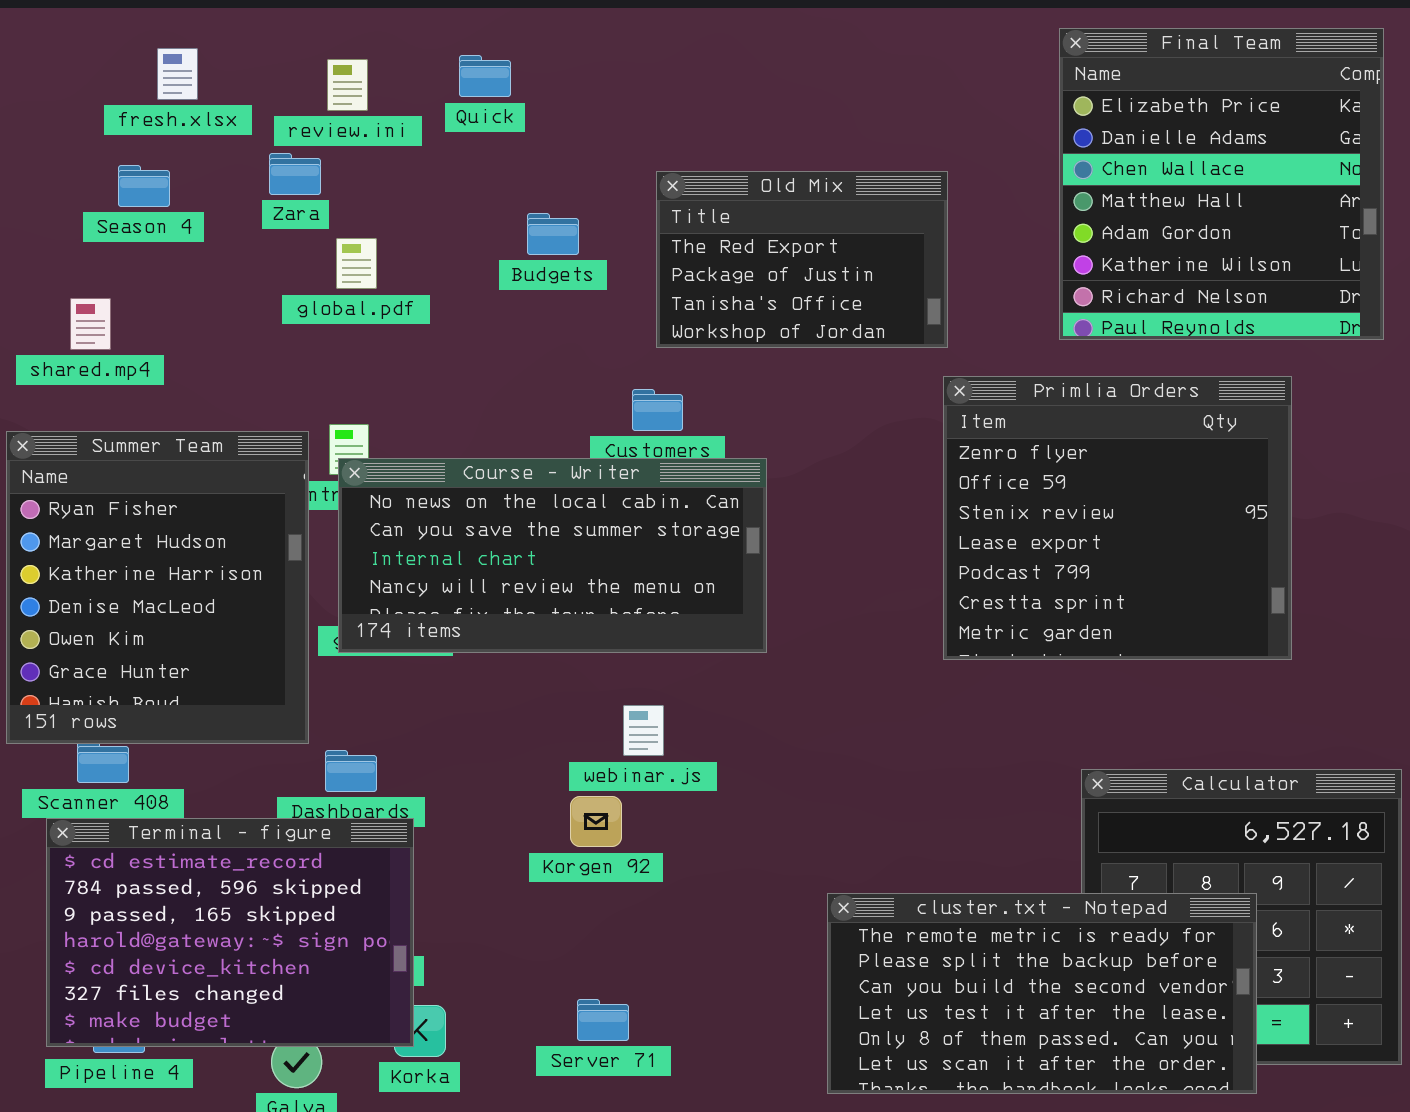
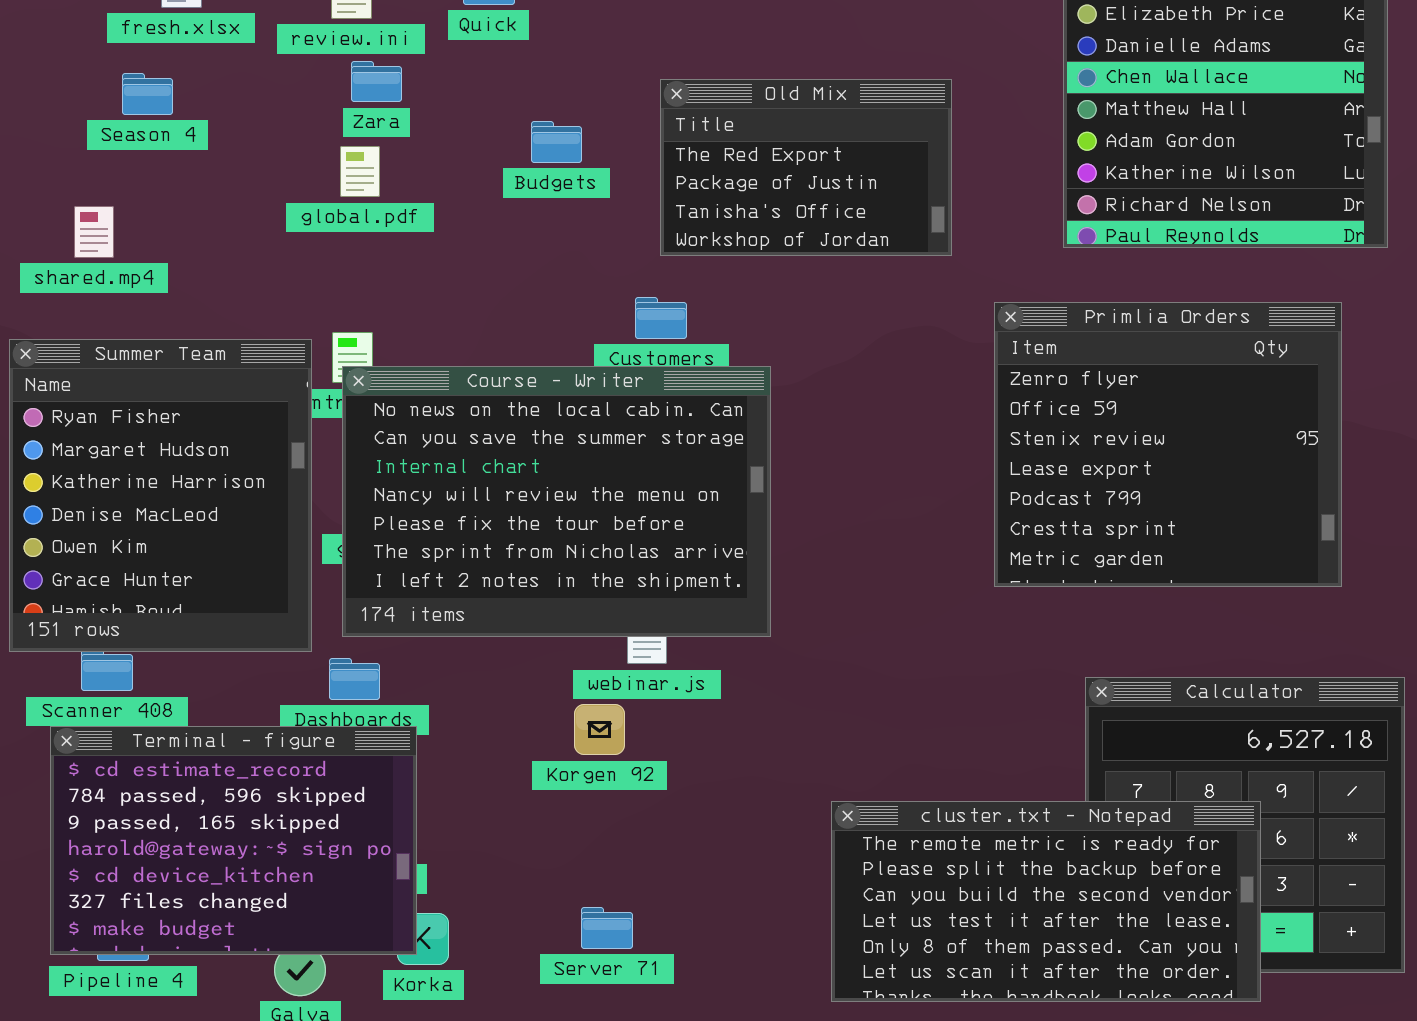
Zara: [269,153,321,195] -> [351,61,402,102], moved
Primlia Orders: [943,376,1292,660] -> [994,302,1342,587], moved
Course - Writer: [338,458,767,653] -> [342,366,771,637], resized

